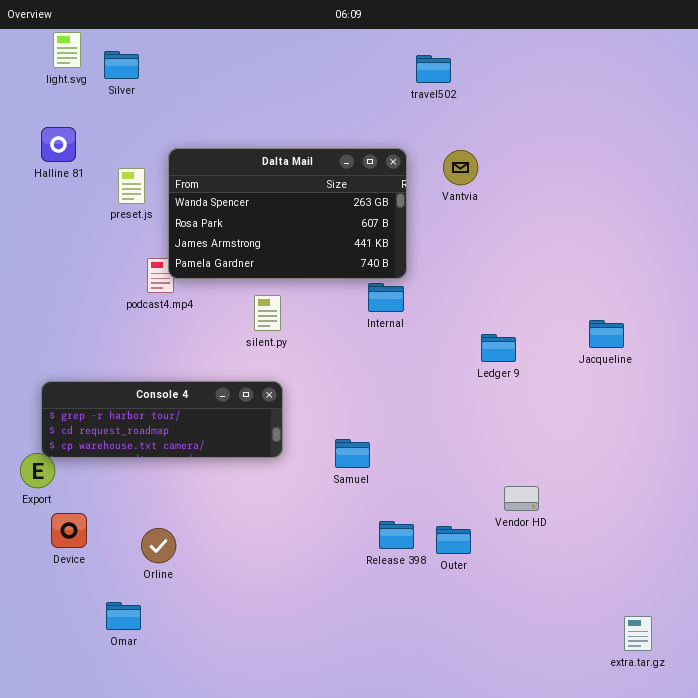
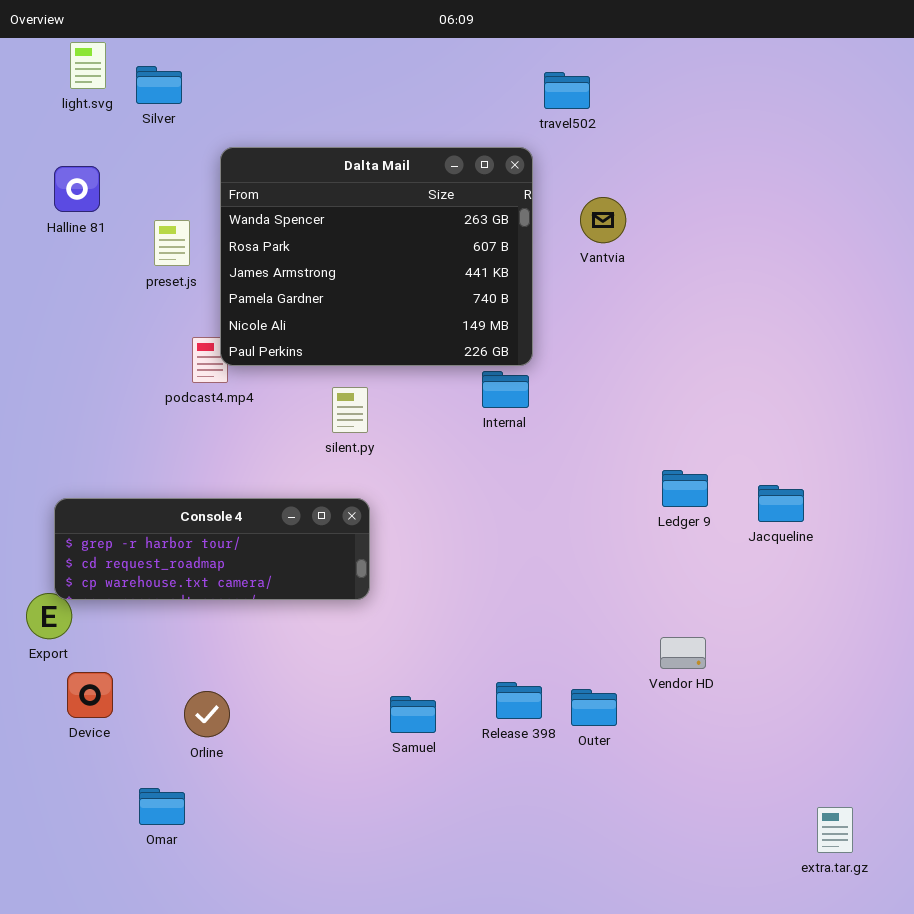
Dalta Mail: [168,148,407,279] -> [220,147,533,366], resized
Jacqueline: [589,320,624,348] -> [758,485,804,522], moved
Ledger 9: [481,334,516,362] -> [662,470,708,507], moved
Samuel: [335,439,370,468] -> [390,696,436,733], moved

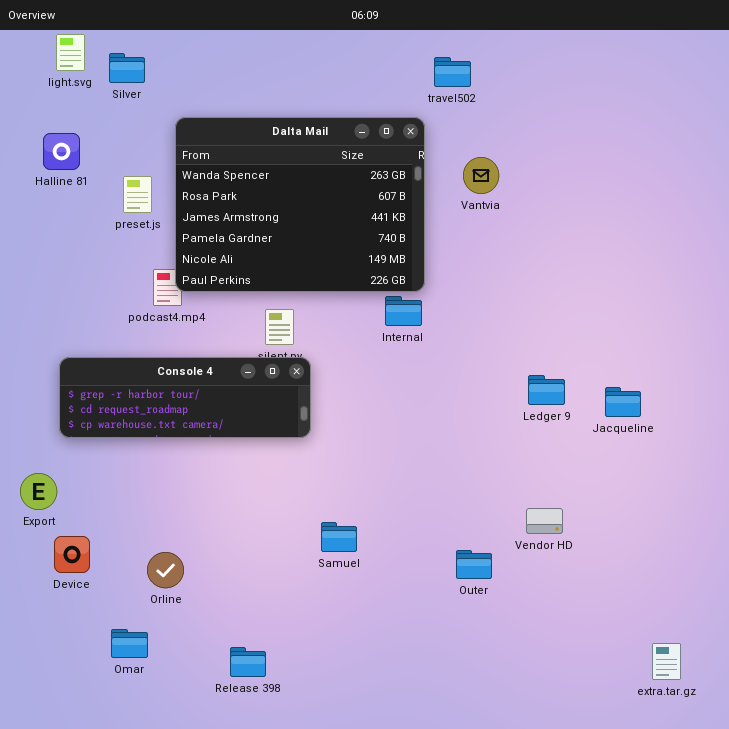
Console 4: [54,498,370,600] -> [59,357,311,438], moved
Release 398: [496,682,542,719] -> [230,647,266,677], moved
Samuel: [390,696,436,733] -> [321,522,357,552], moved

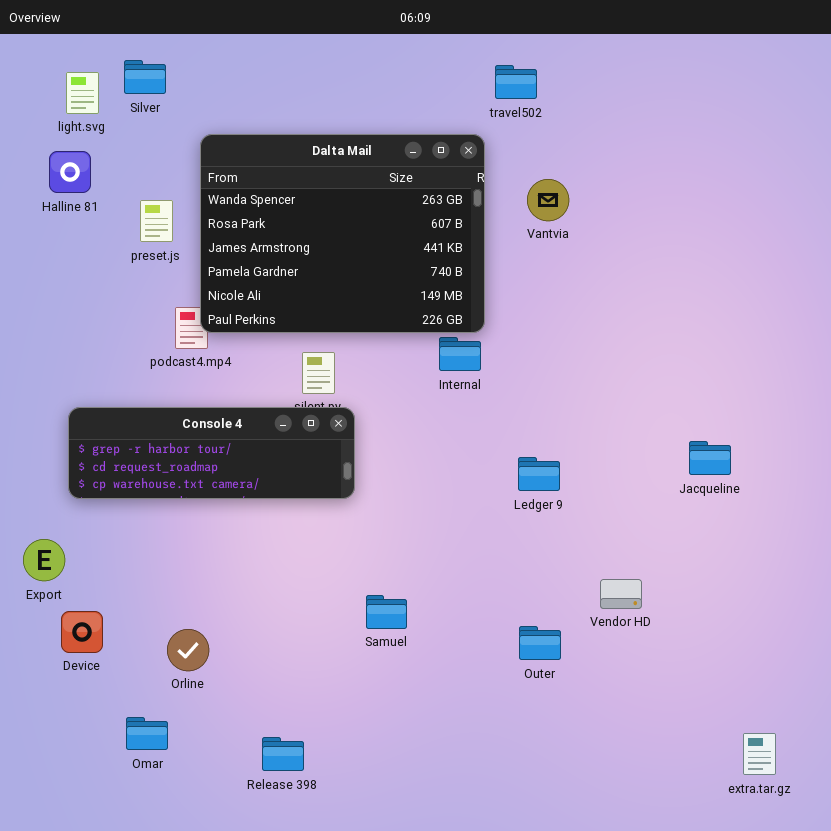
light.svg: [56,34,85,71] -> [66,72,99,114], moved
Ledger 9: [528,375,565,405] -> [518,457,560,491], moved

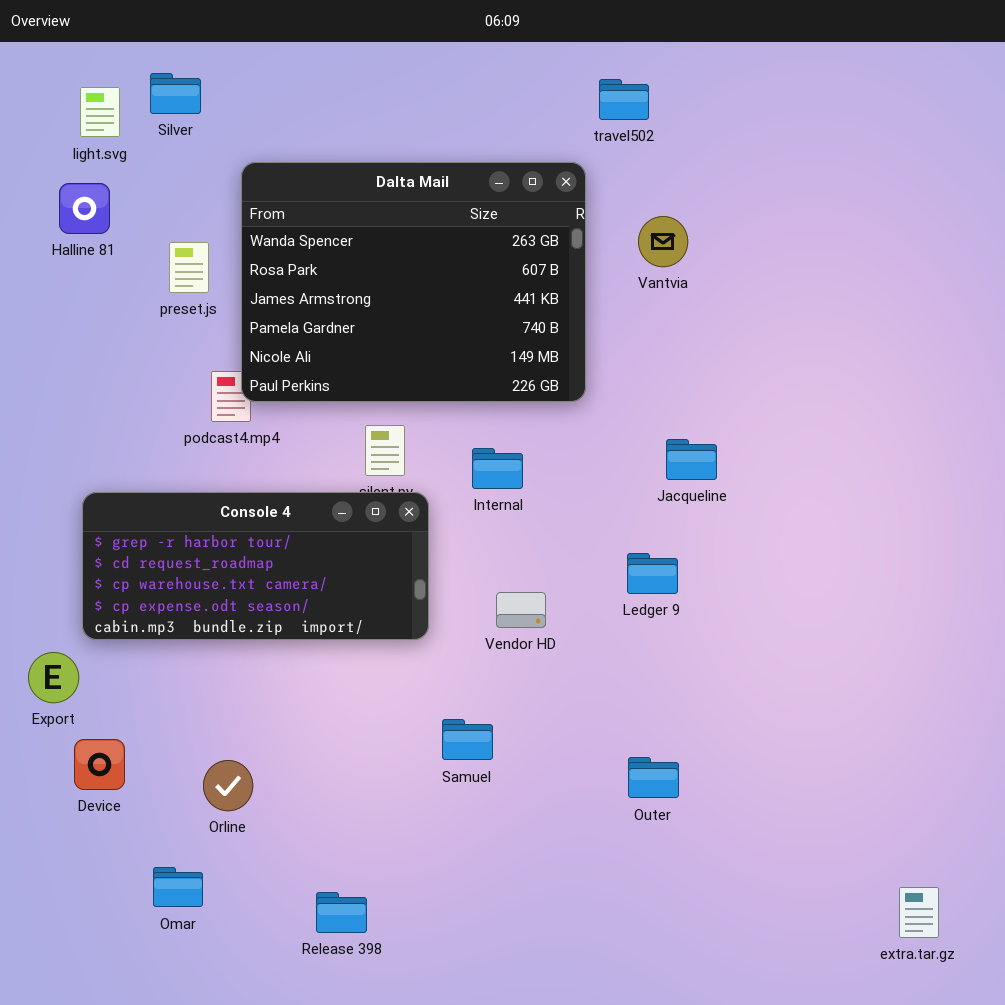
Internal: [439,337,481,371] -> [472,448,523,489], moved
Console 4: [68,407,355,499] -> [82,492,429,640], resized
Jacqueline: [689,441,731,475] -> [666,439,717,480], moved
Vendor HD: [600,579,642,609] -> [496,592,546,628], moved

